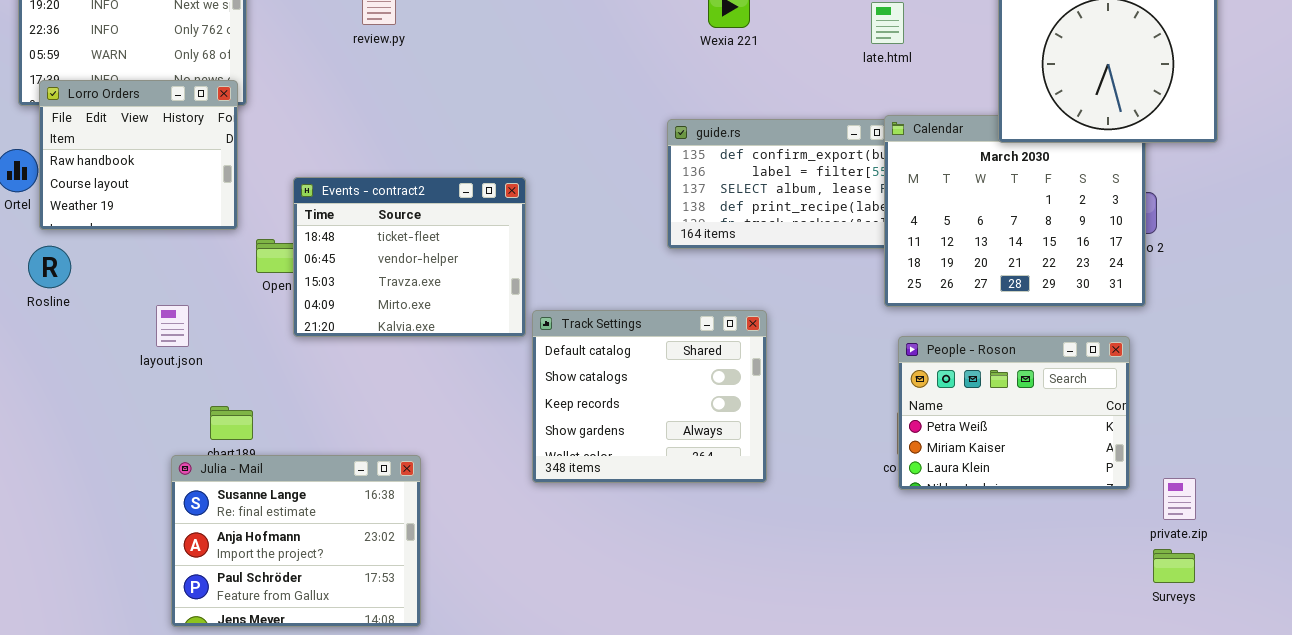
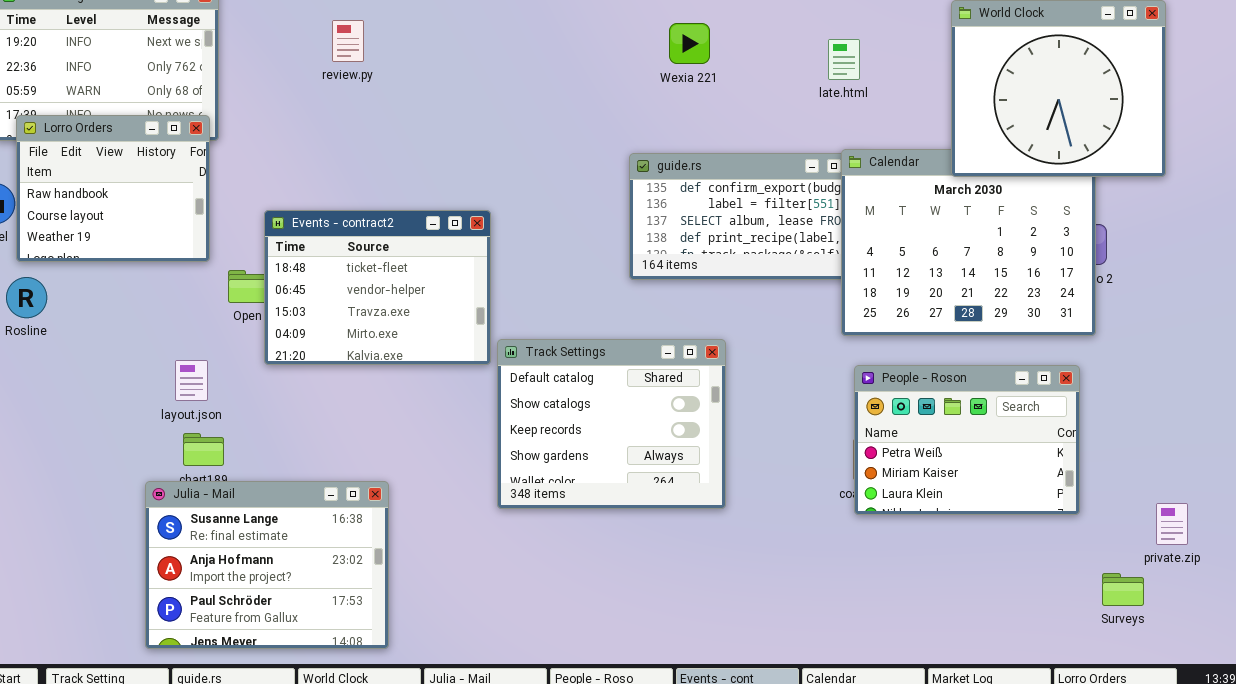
layout.json: [156,305,189,347] -> [175,360,208,401], moved
private.zip: [1163,478,1196,520] -> [1156,503,1188,545], moved

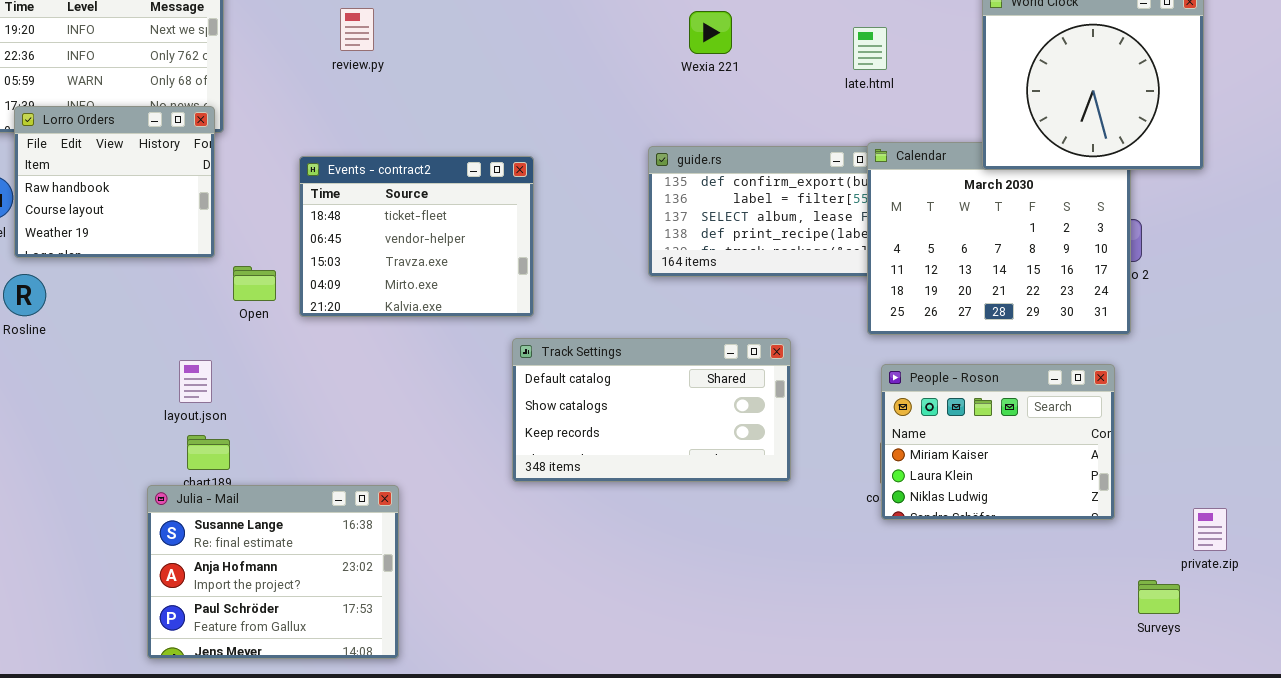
Events - contract2: [264,210,491,365] -> [299,156,534,317], moved
Track Settings: [497,339,726,509] -> [512,338,791,482], resized
People - Roson: [854,365,1080,515] -> [881,364,1115,520], scrolled down 1 row

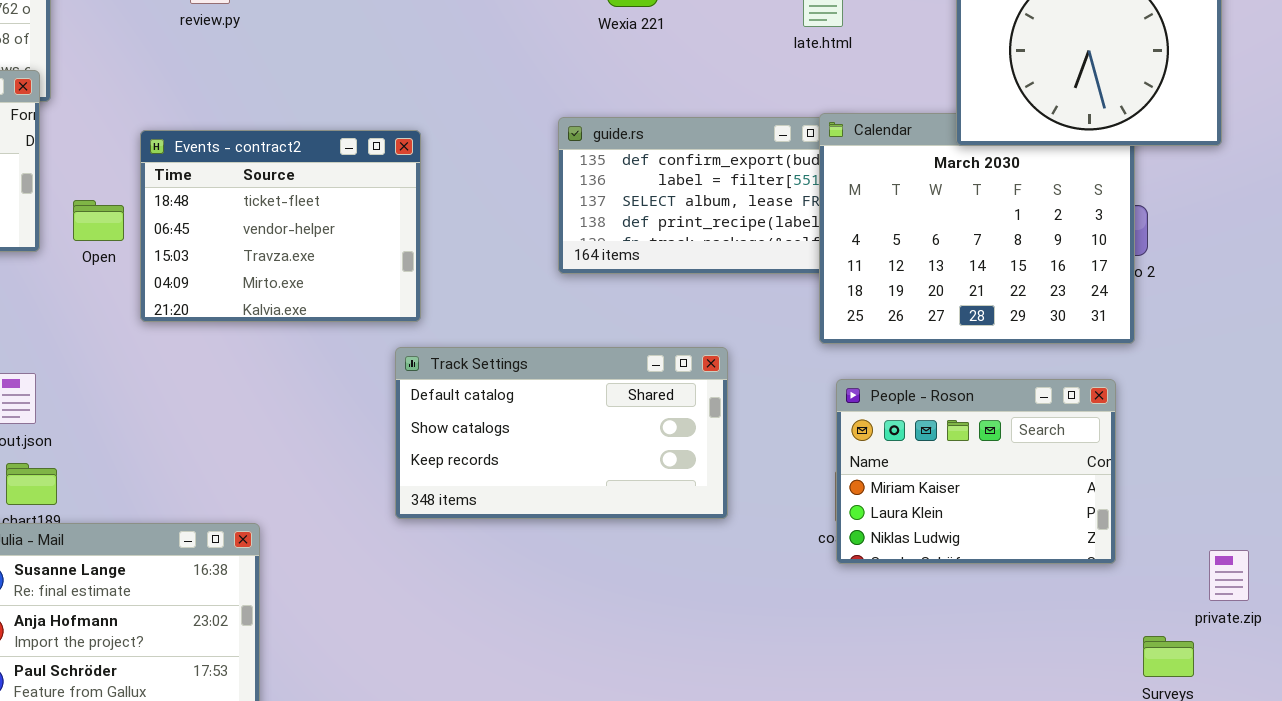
Open: [233,266,276,301] -> [73,200,124,241], moved

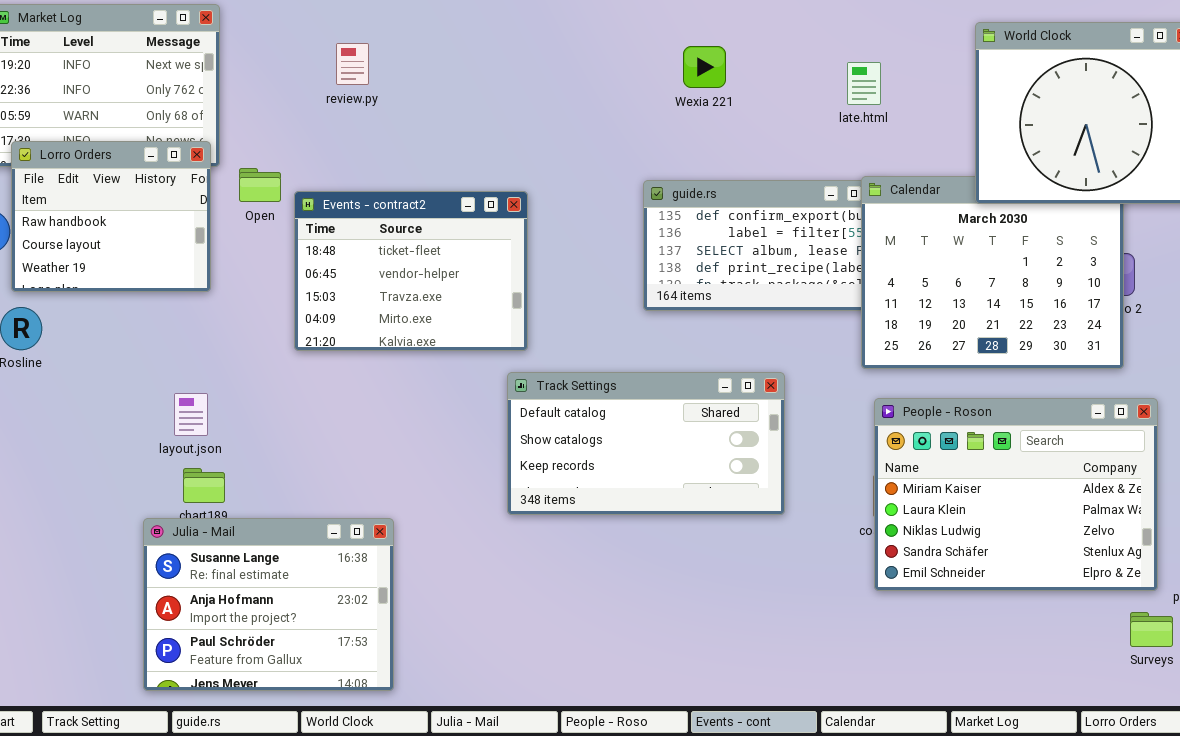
Open: [73,200,124,241] -> [239,168,281,202], moved
People - Roson: [836,379,1116,564] -> [874,398,1158,591], resized

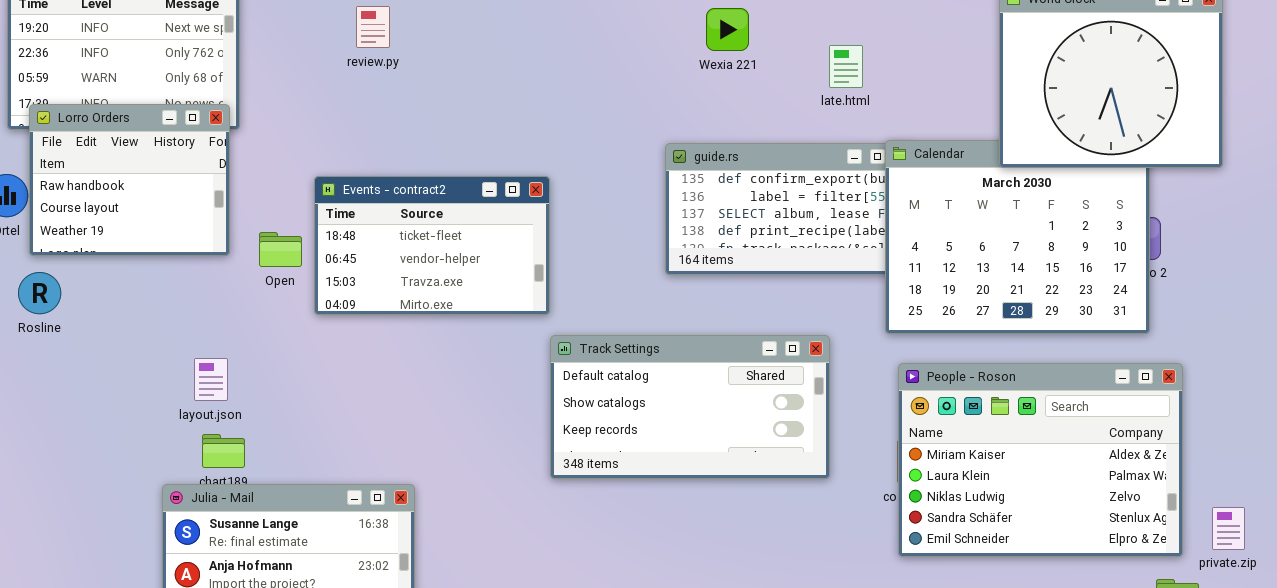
late.html: [847,62,881,105] -> [829,45,863,88], moved
Open: [239,168,281,202] -> [259,232,302,267], moved
Events - contract2: [294,191,528,351] -> [314,176,550,315], resized
Track Settings: [507,372,785,515] -> [550,335,830,479], moved

